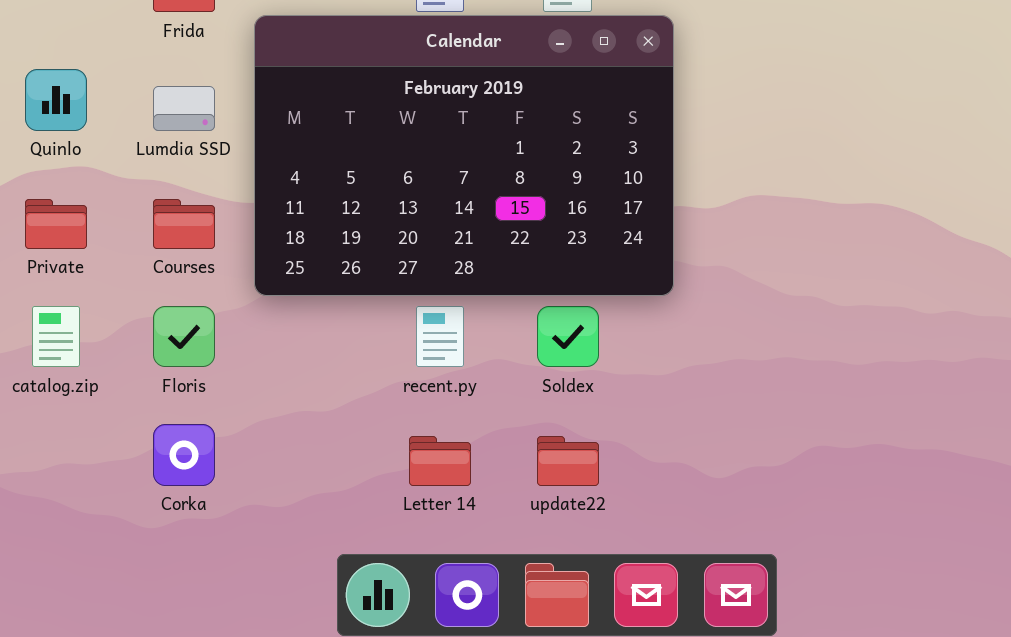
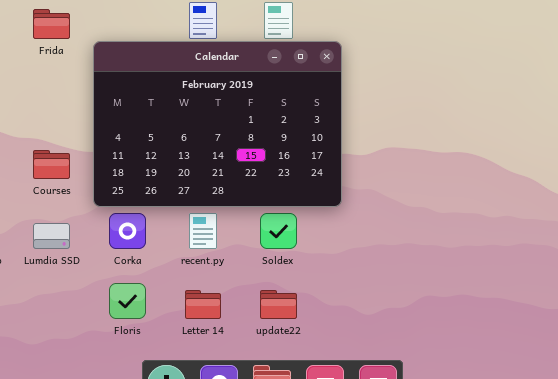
Lumdia SSD: [153,86,215,131] -> [33,223,70,249], moved
Floris: [153,306,215,367] -> [109,283,146,319], moved
Corka: [153,424,215,486] -> [109,213,146,249], moved

